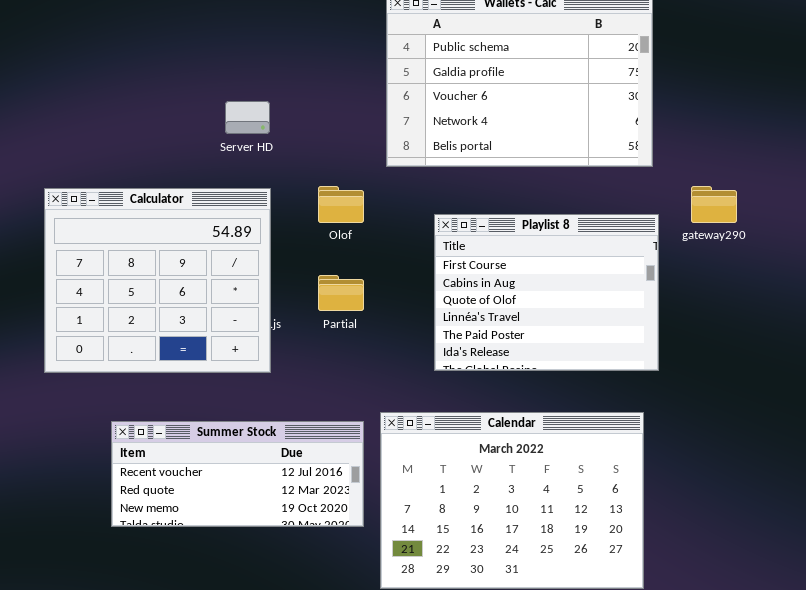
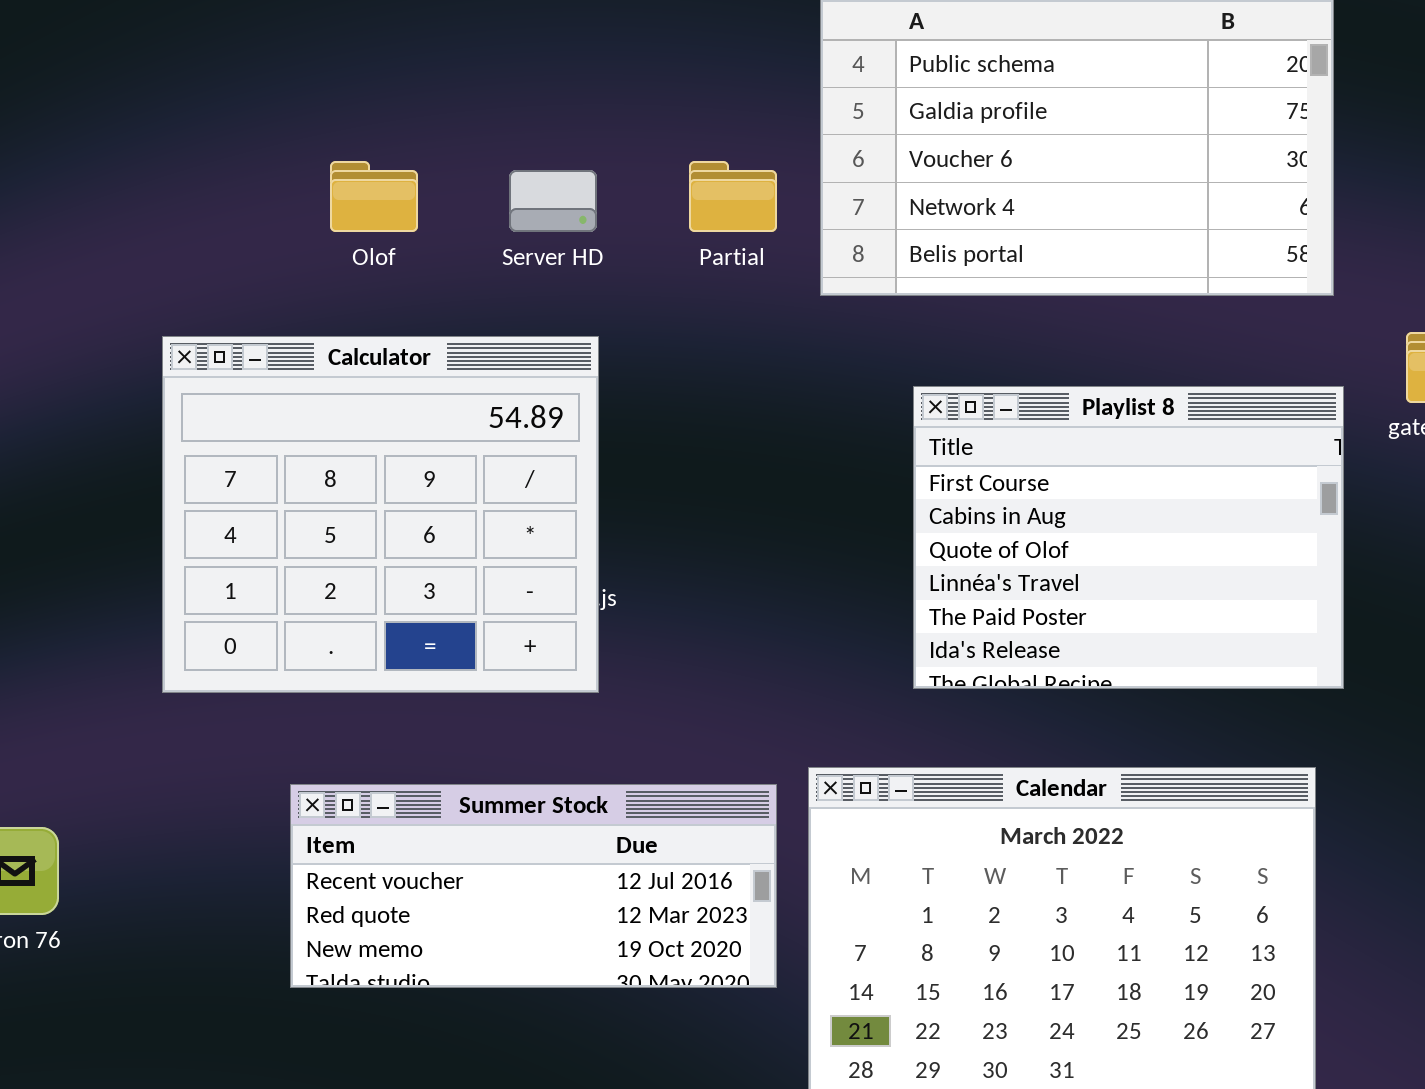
Olof: [318,186,364,223] -> [330,161,418,232], moved
Partial: [318,275,364,311] -> [689,161,777,232], moved

